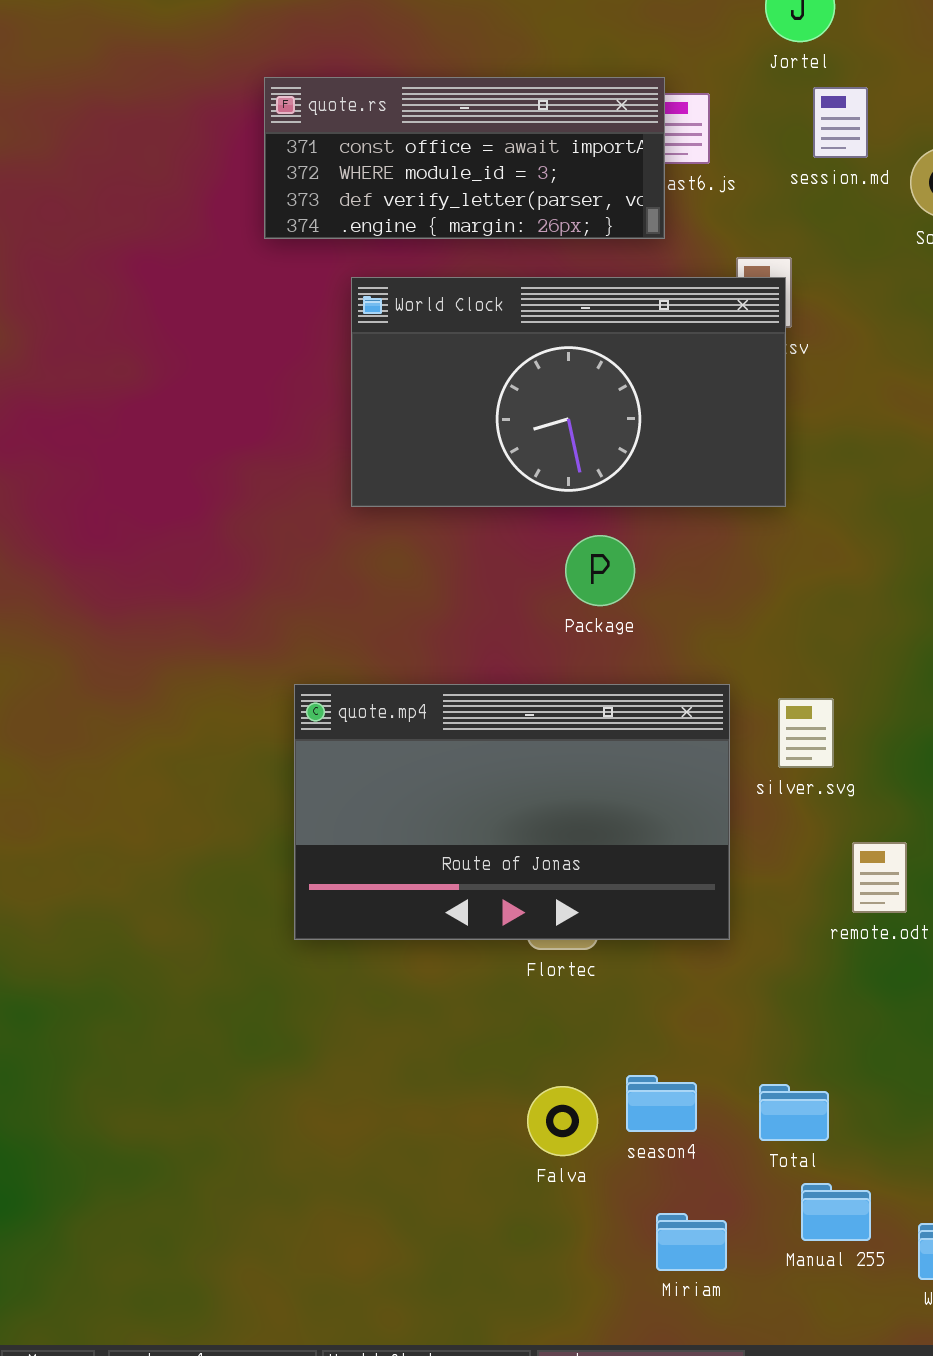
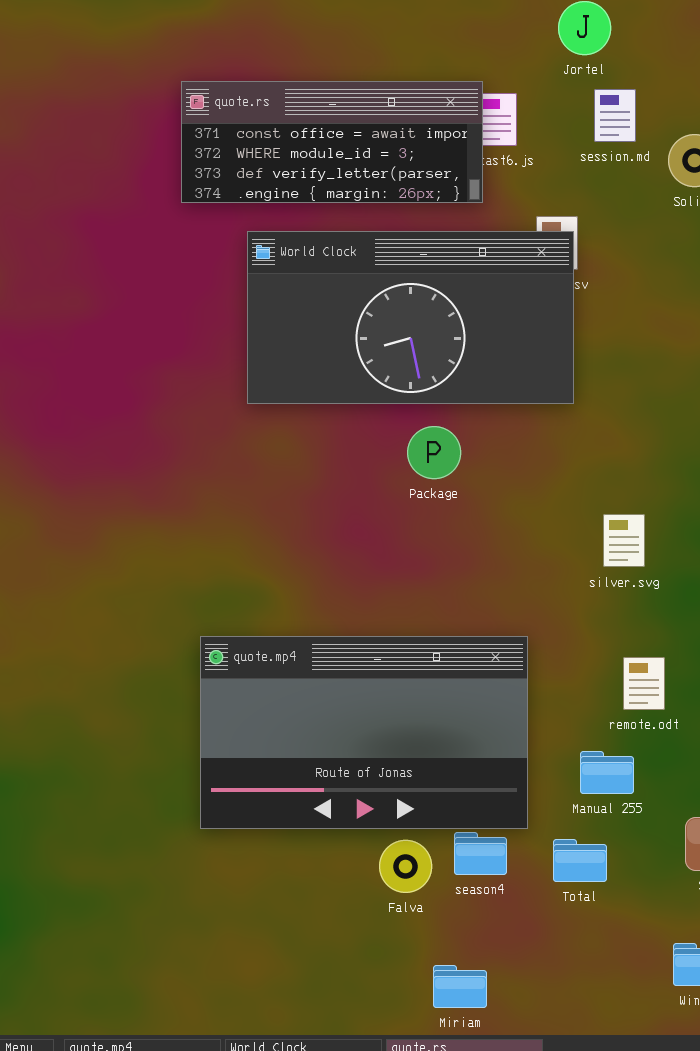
quote.mp4: [294,684,730,940] -> [200,636,528,829], moved
silver.svg: [778,698,834,768] -> [603,514,645,567], moved
Manual 255: [801,1183,871,1241] -> [580,751,634,794], moved
Miriam: [656,1213,727,1271] -> [433,965,487,1008], moved

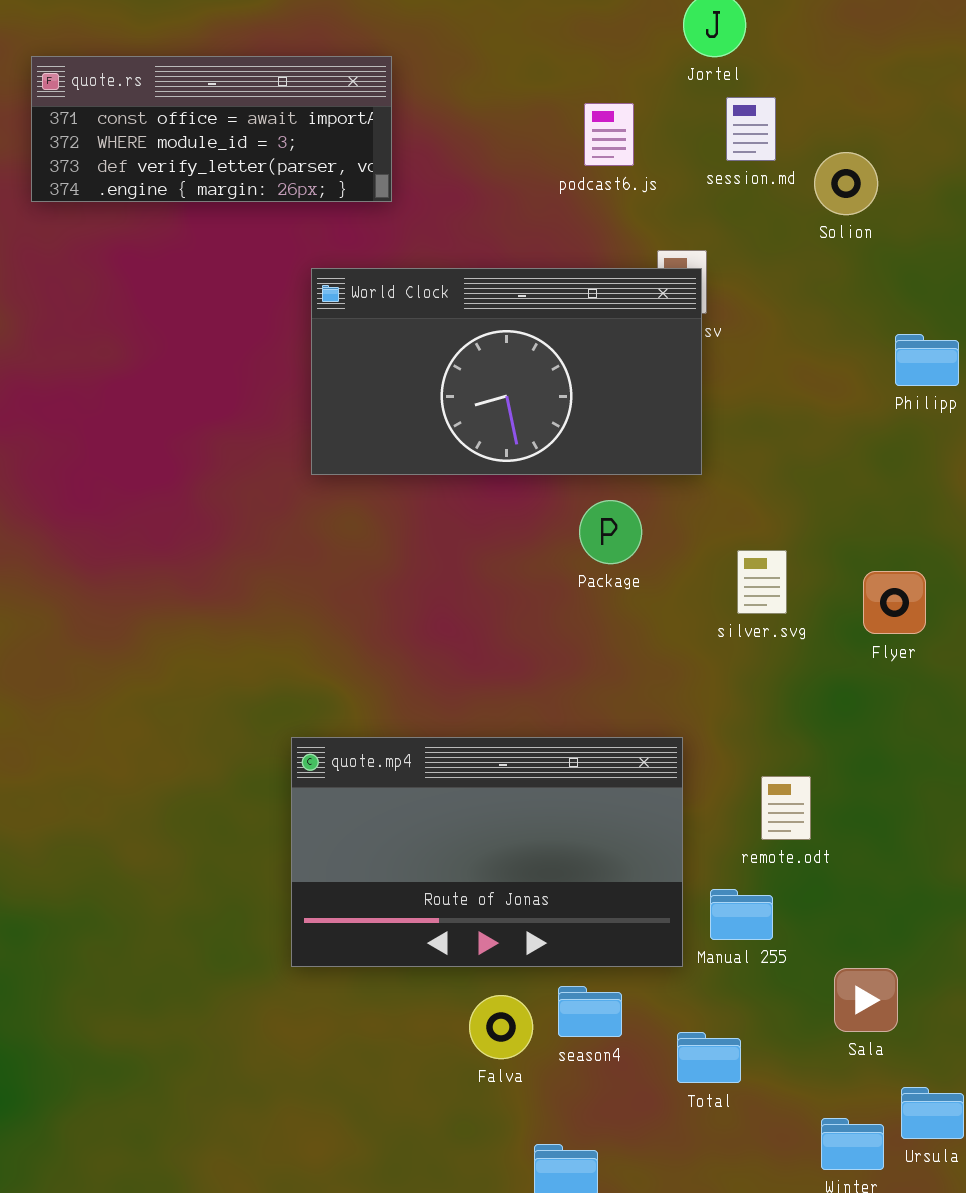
quote.rs: [181,81,483,203] -> [31,56,392,202], moved
Package: [407,426,461,479] -> [579,500,642,564], moved
silver.svg: [603,514,645,567] -> [737,550,787,614], moved
quote.mp4: [200,636,528,829] -> [291,737,683,967], moved
Total: [553,839,607,882] -> [677,1032,741,1083], moved

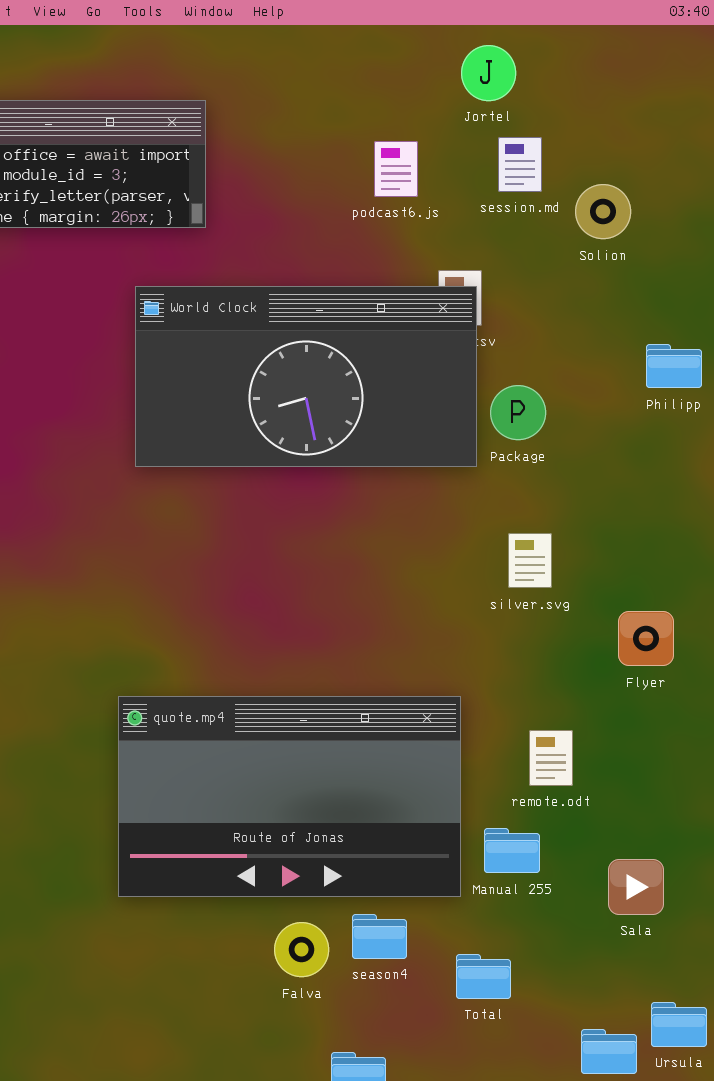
Package: [579,500,642,564] -> [490,385,546,440], moved
Flyer: [863,571,926,634] -> [618,611,674,666], moved
Sala: [834,968,898,1032] -> [608,859,664,915], moved

